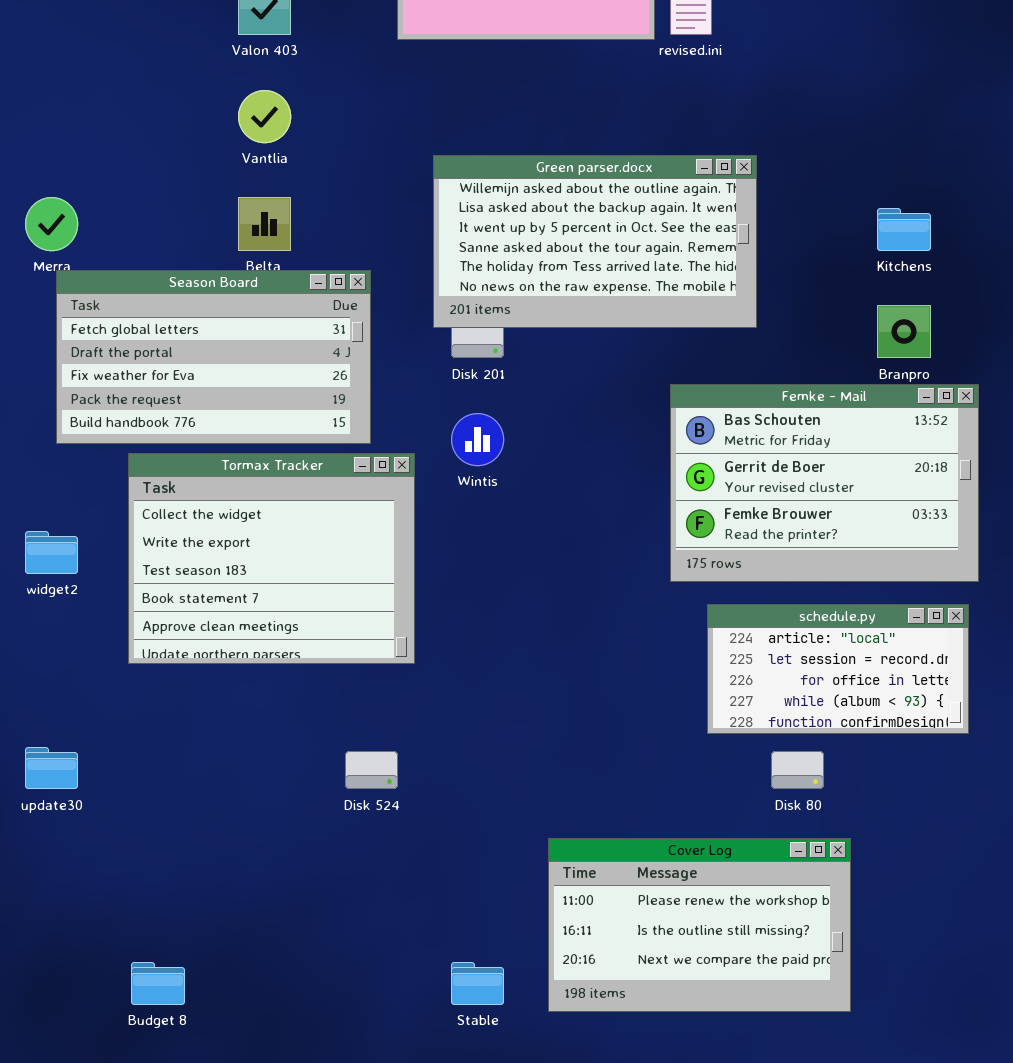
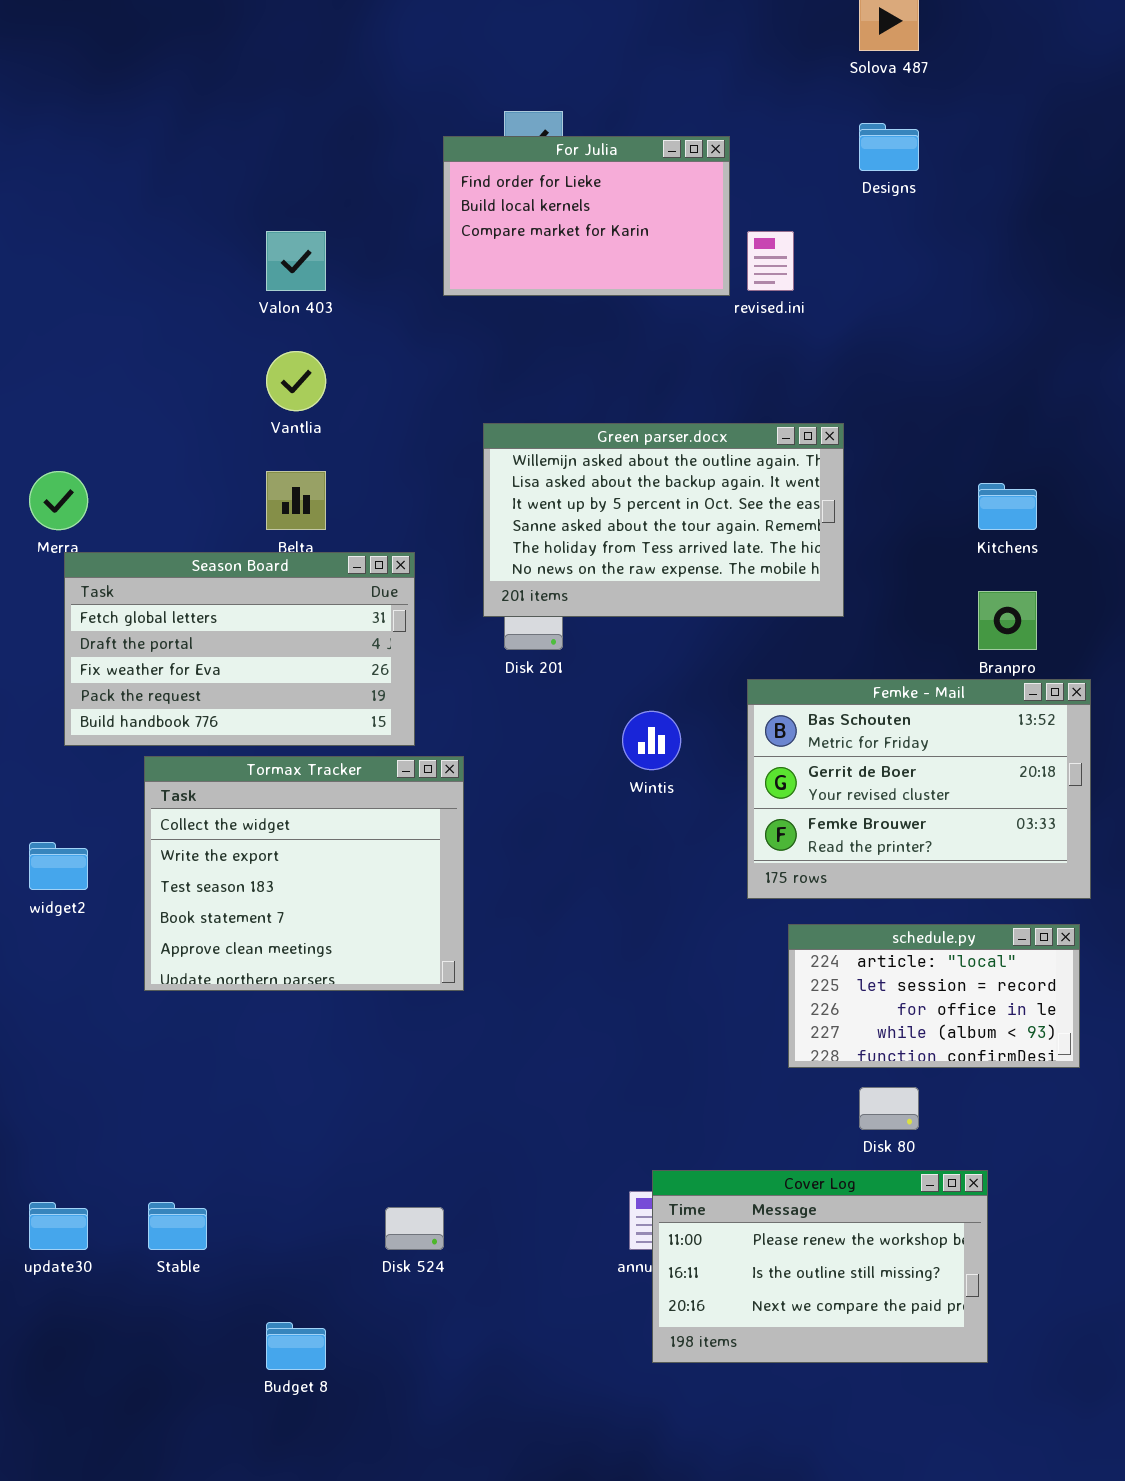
Wintis: [451,413,504,466] -> [622,711,681,770], moved
update30: [25,747,78,789] -> [29,1202,88,1250], moved
Disk 524: [345,751,398,789] -> [385,1207,444,1250], moved
Cover Log: [548,838,851,1012] -> [652,1170,988,1363], moved
Budget 8: [131,962,185,1005] -> [266,1322,326,1370], moved
Stable: [451,962,504,1005] -> [148,1202,207,1250], moved

